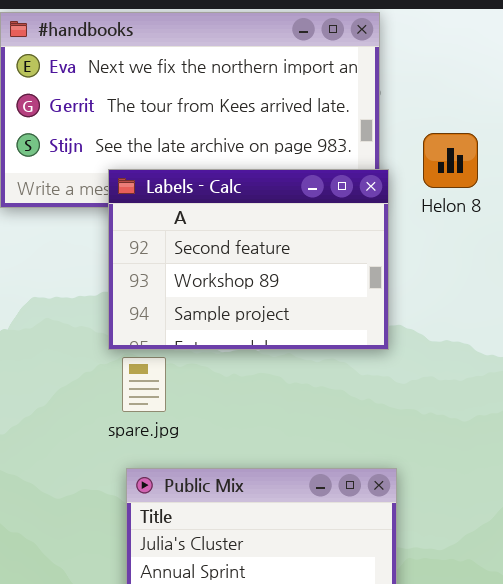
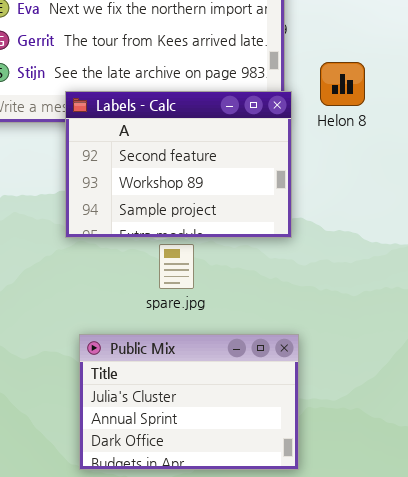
spare.jpg: [122,357,166,412] -> [159,244,194,289], moved

